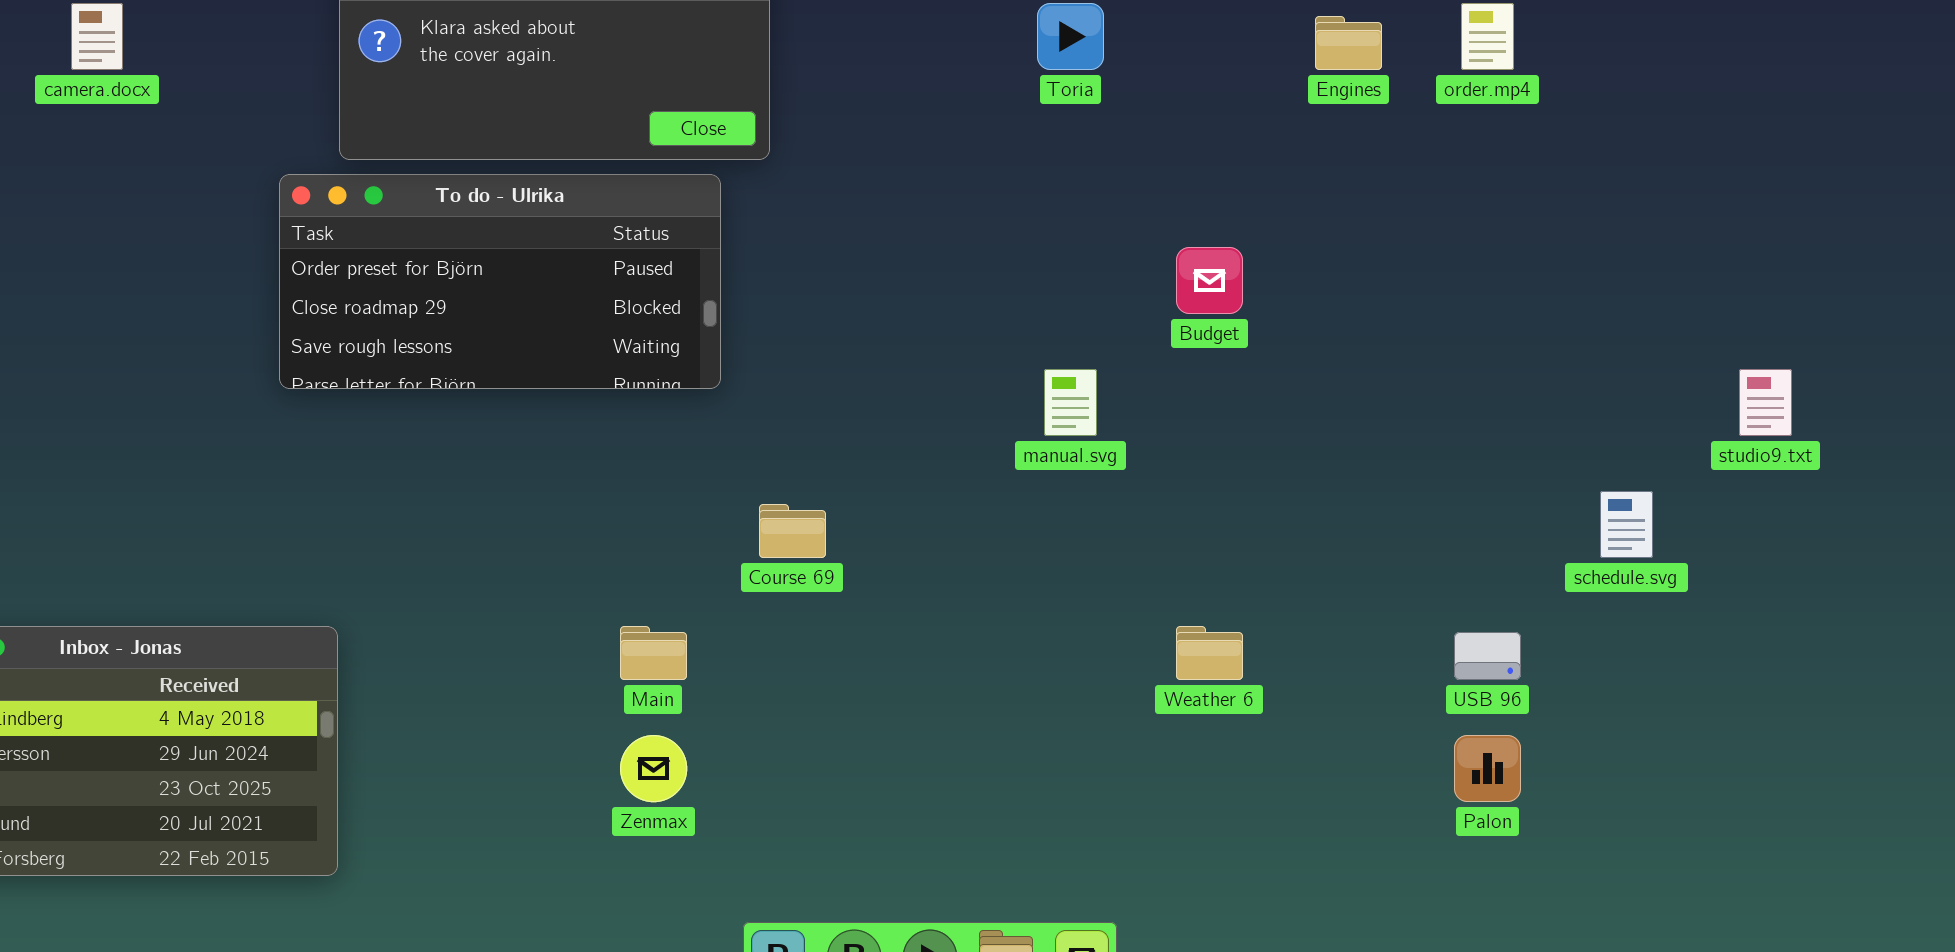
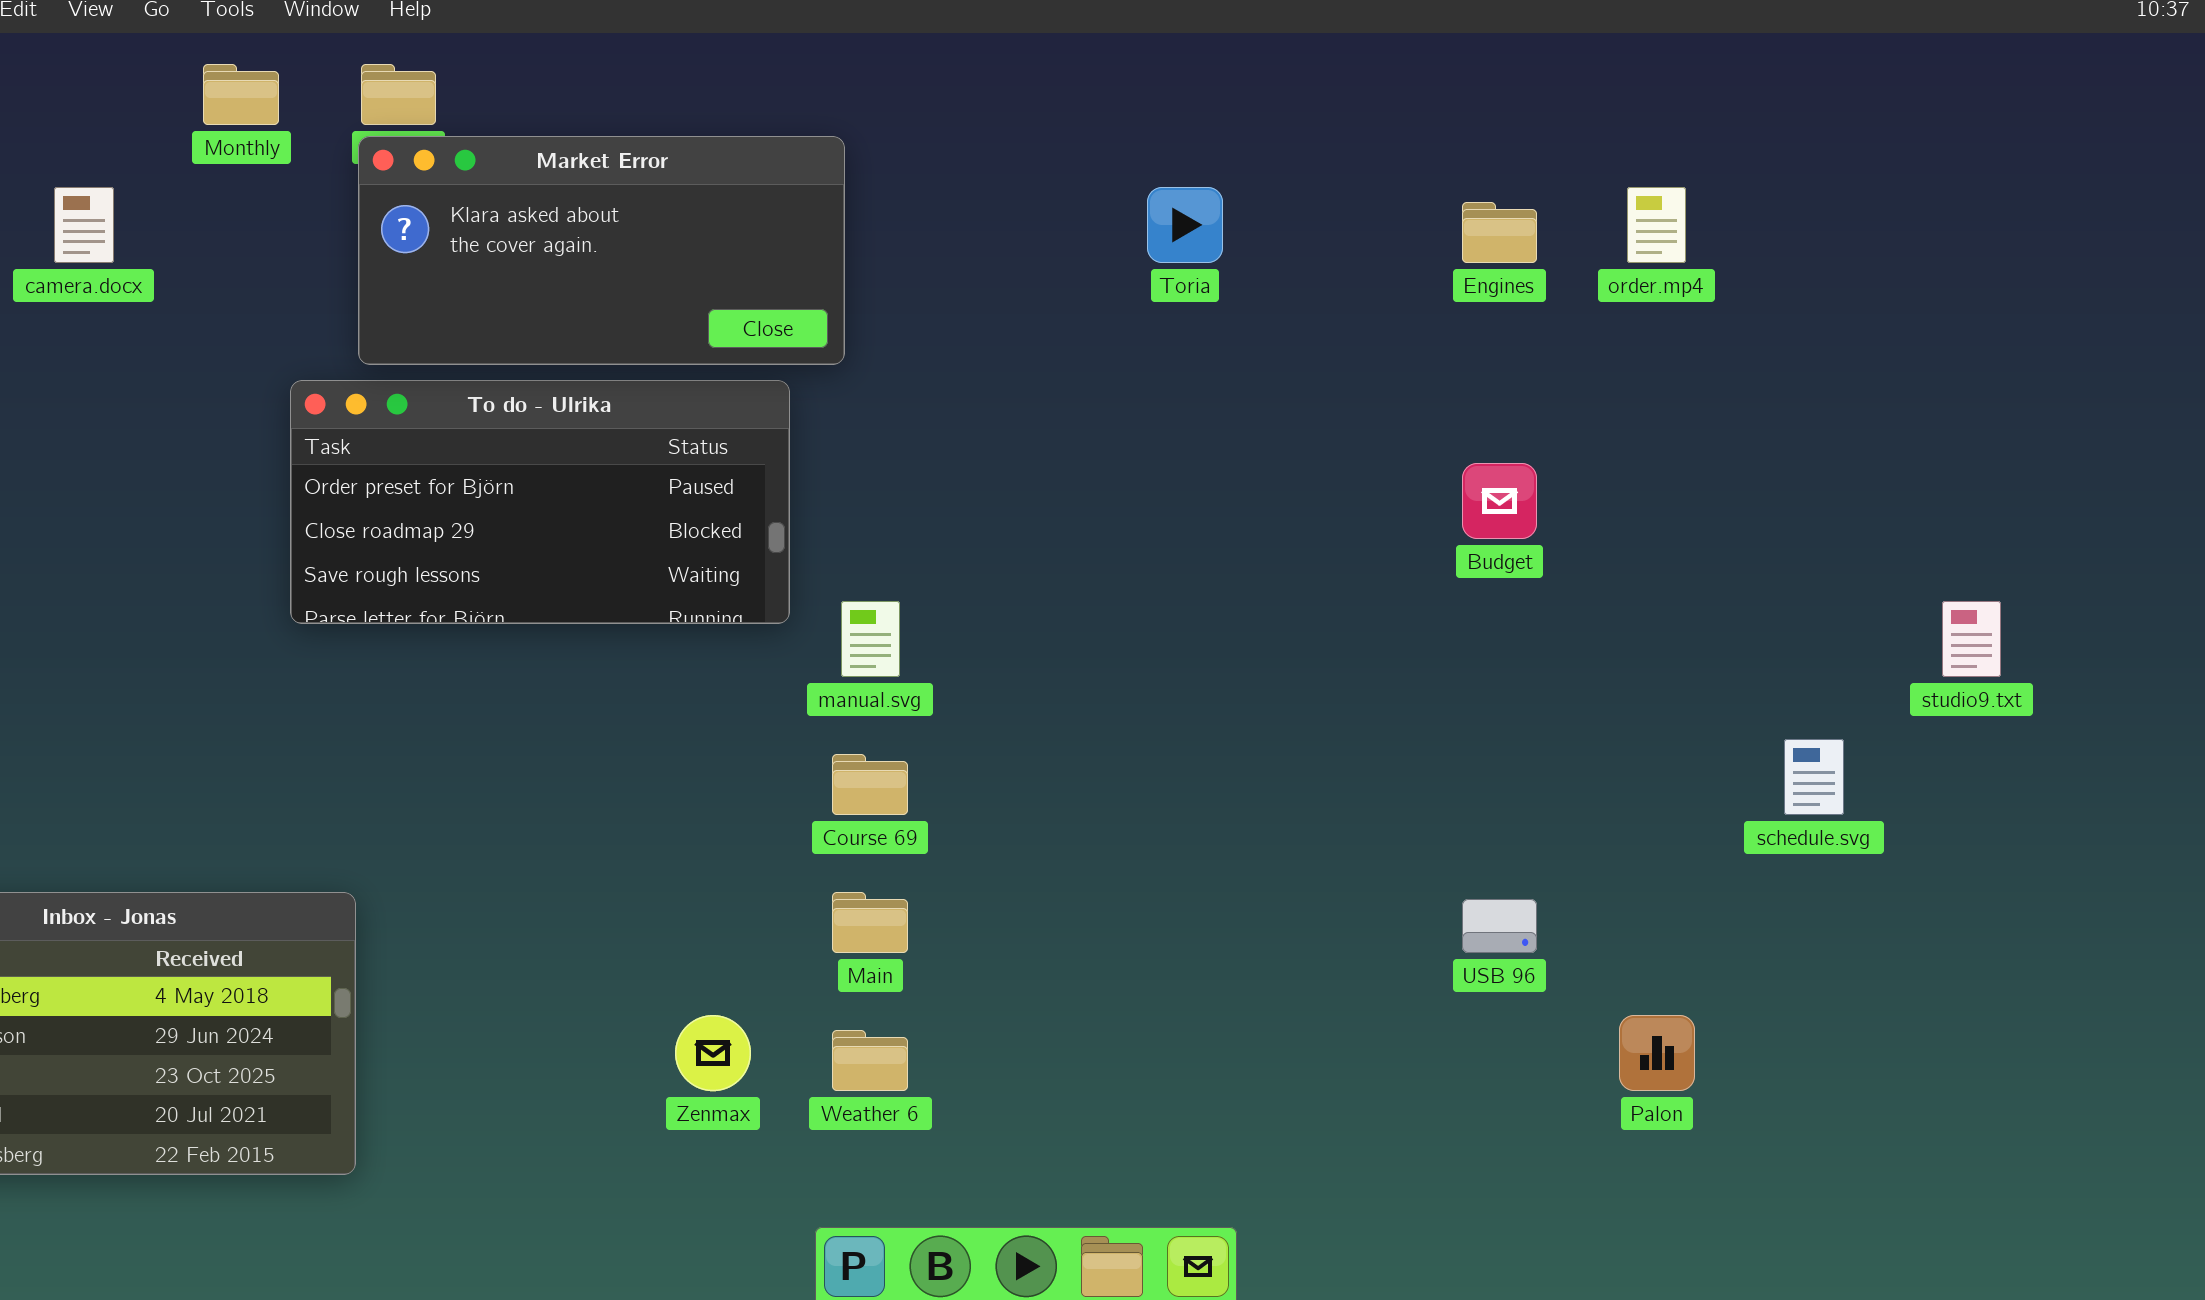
Budget: [1176,247,1243,314] -> [1462,463,1537,539], moved
manual.svg: [1044,369,1097,436] -> [841,601,900,677], moved
Main: [620,626,687,680] -> [832,892,908,953], moved
Weather 6: [1176,626,1243,680] -> [832,1030,908,1091], moved
USB 96: [1454,632,1521,680] -> [1462,899,1537,953], moved

